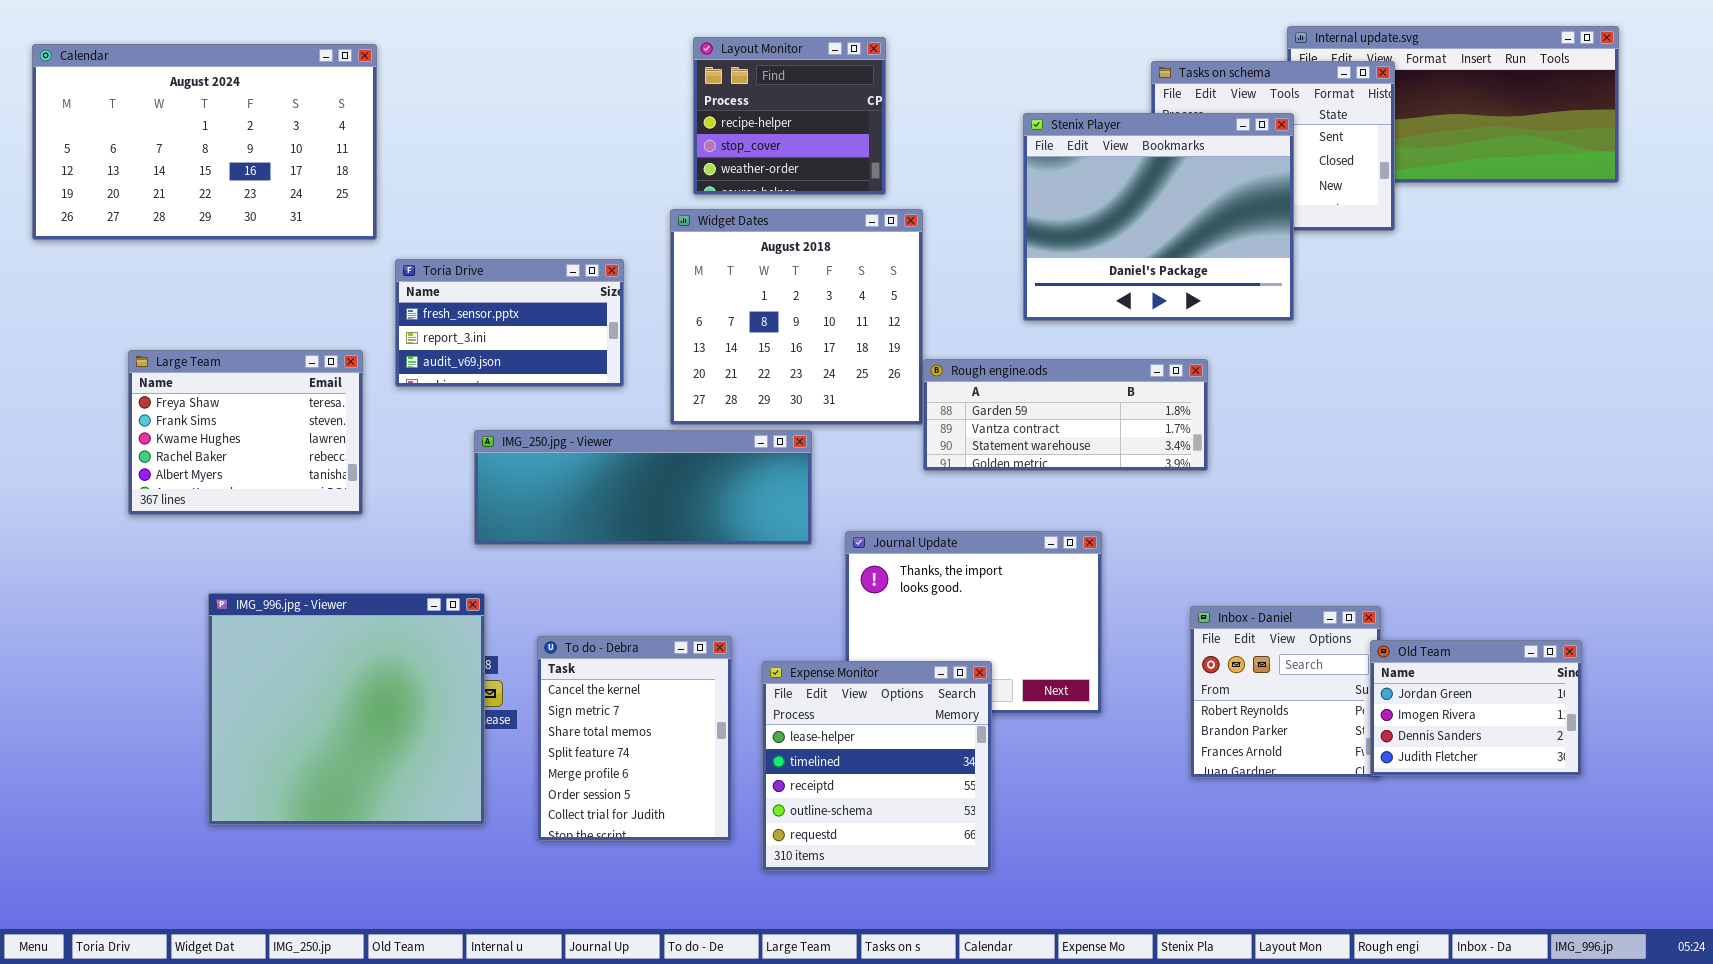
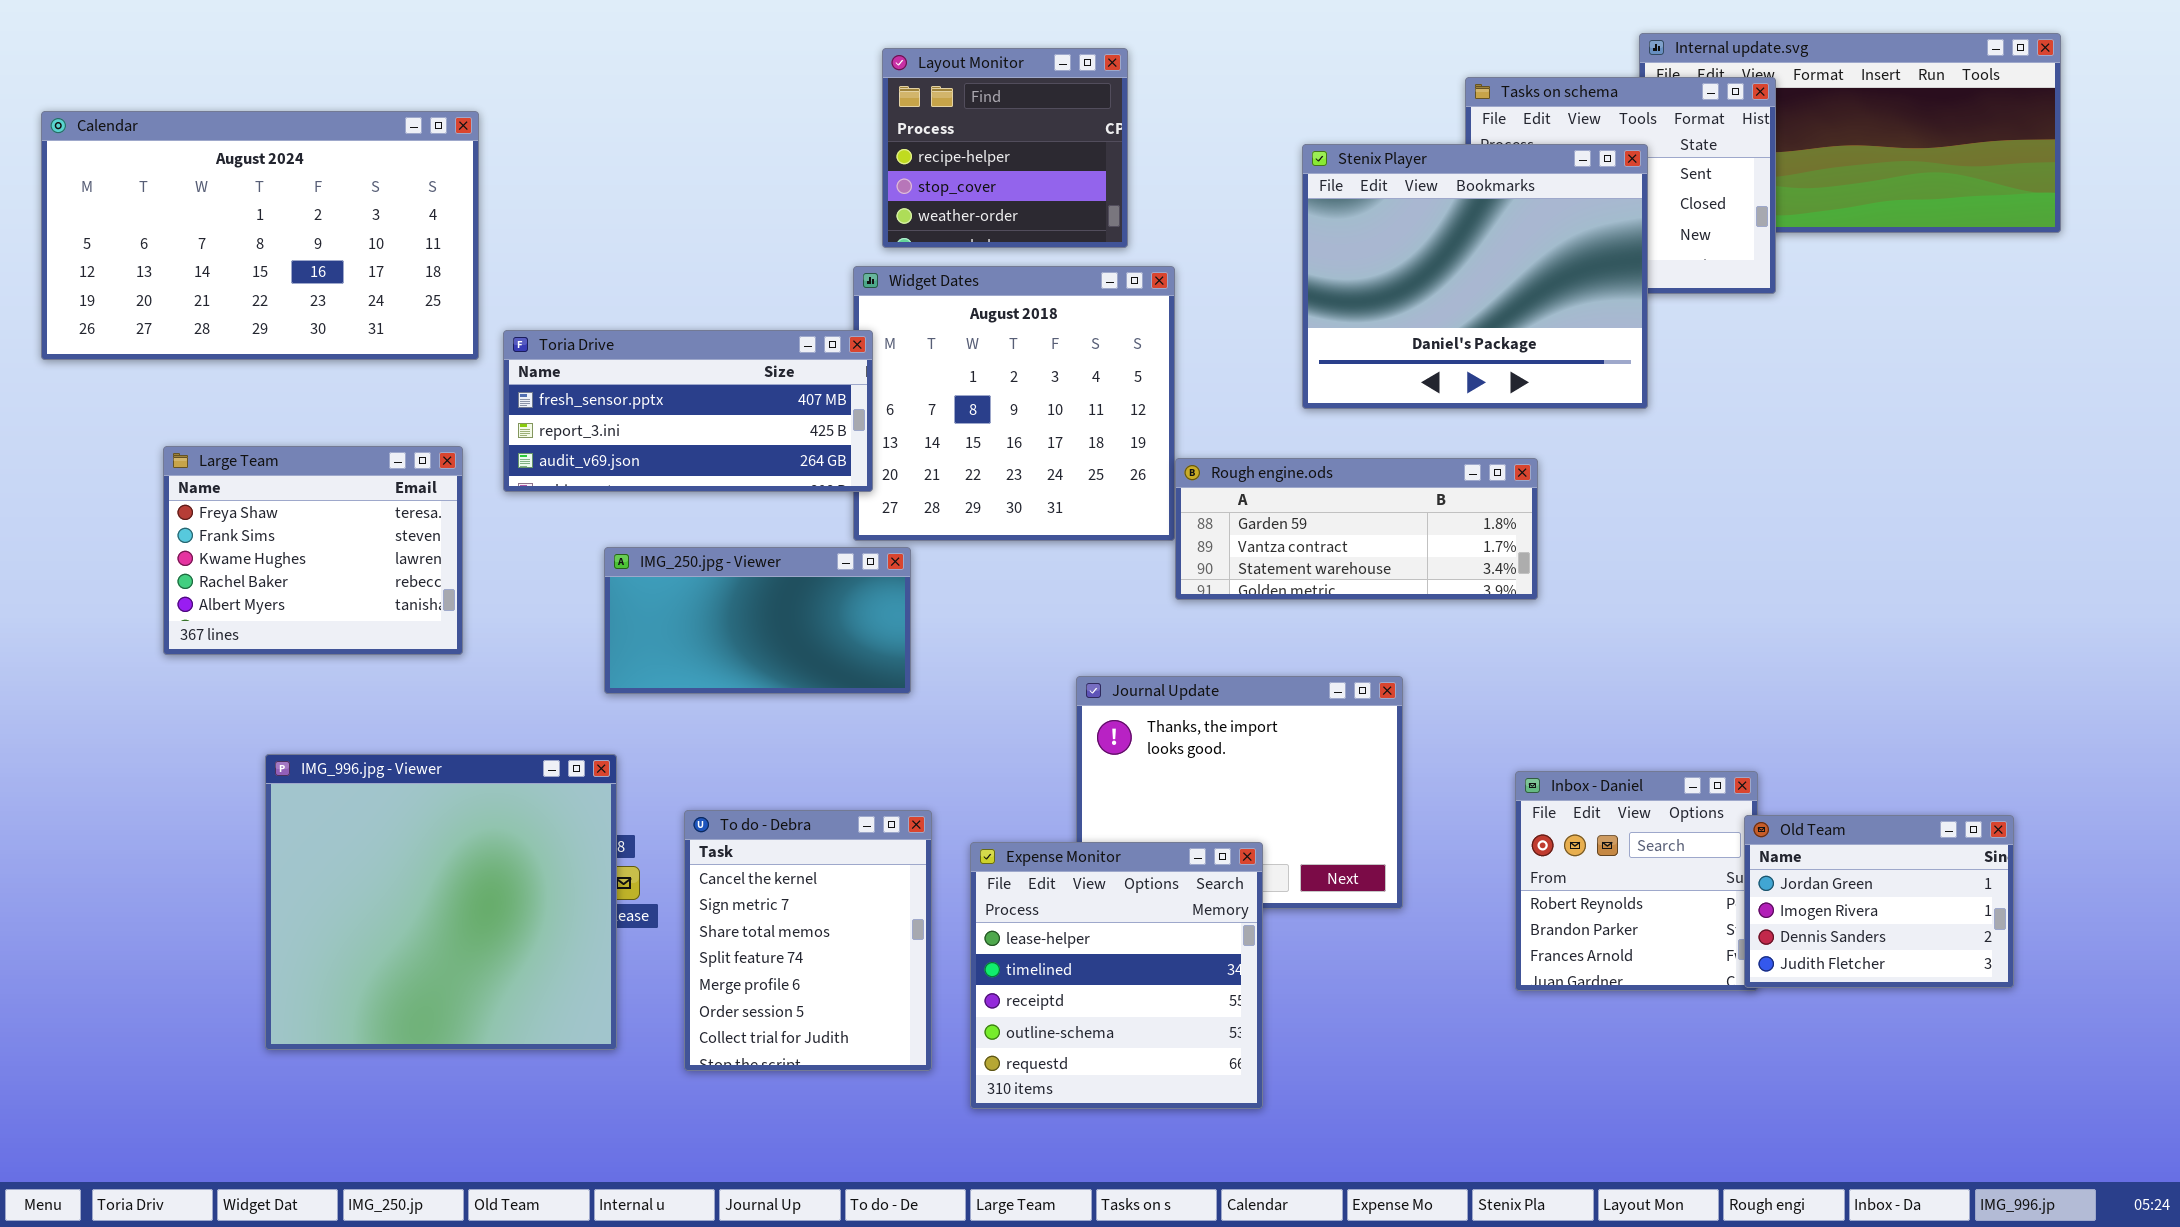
Calendar: [32,44,377,240] -> [41,111,479,360], moved
Toria Drive: [395,259,624,387] -> [503,330,873,492], resized
IMG_250.jpg - Viewer: [474,430,812,545] -> [604,547,911,694], resized

